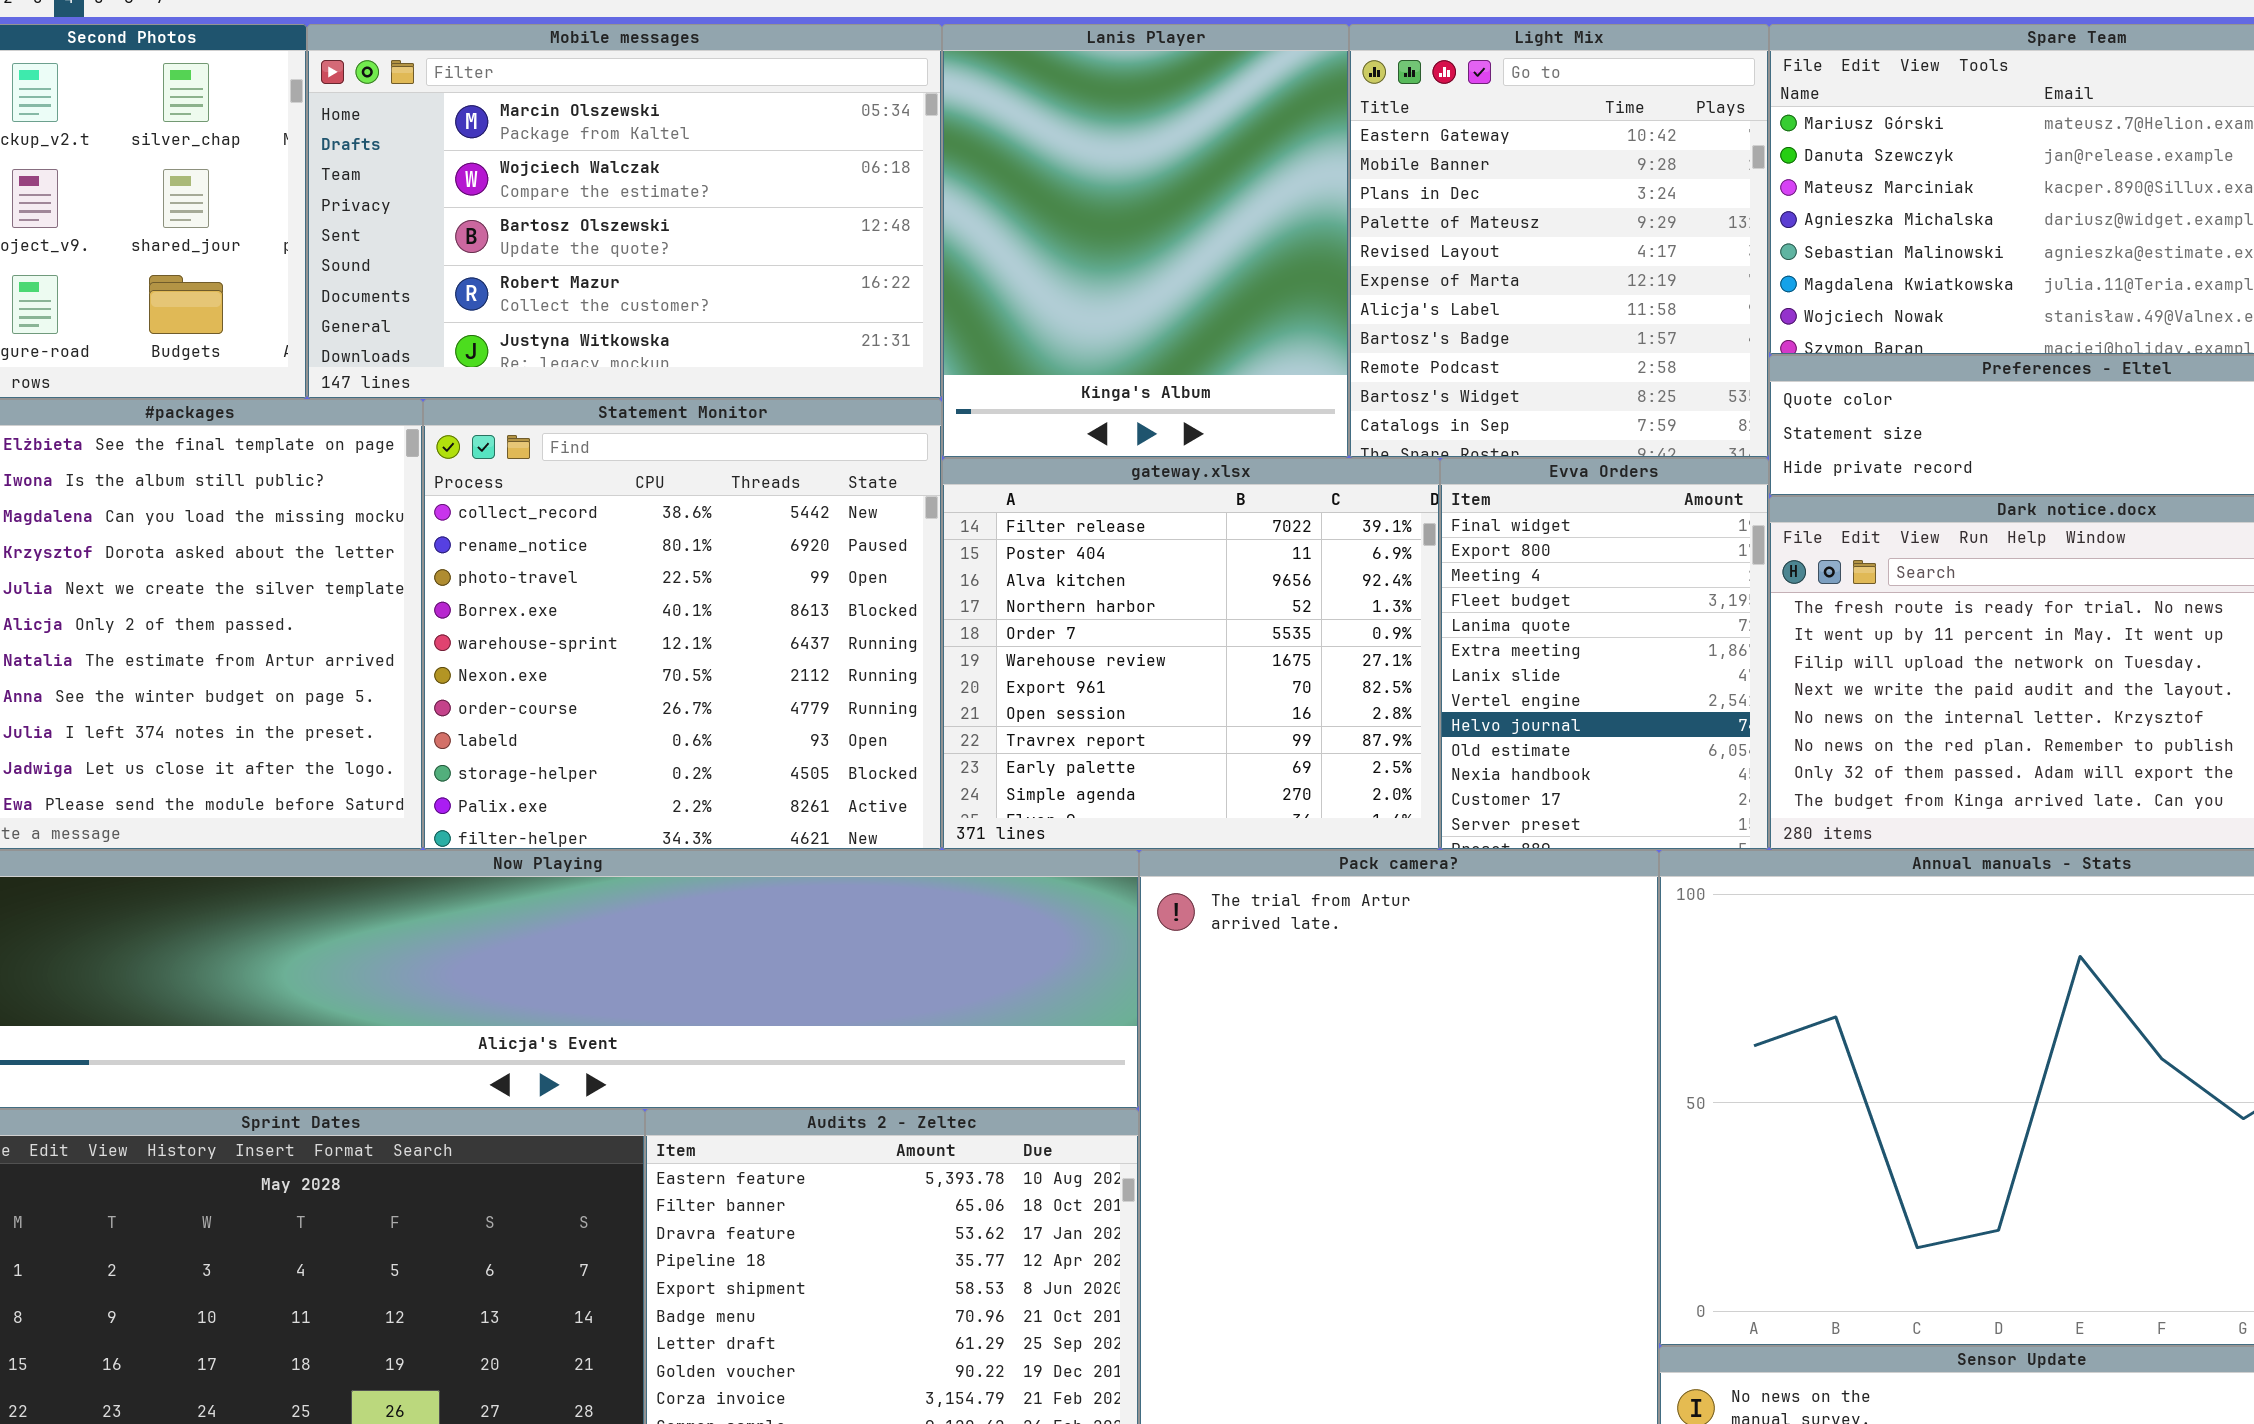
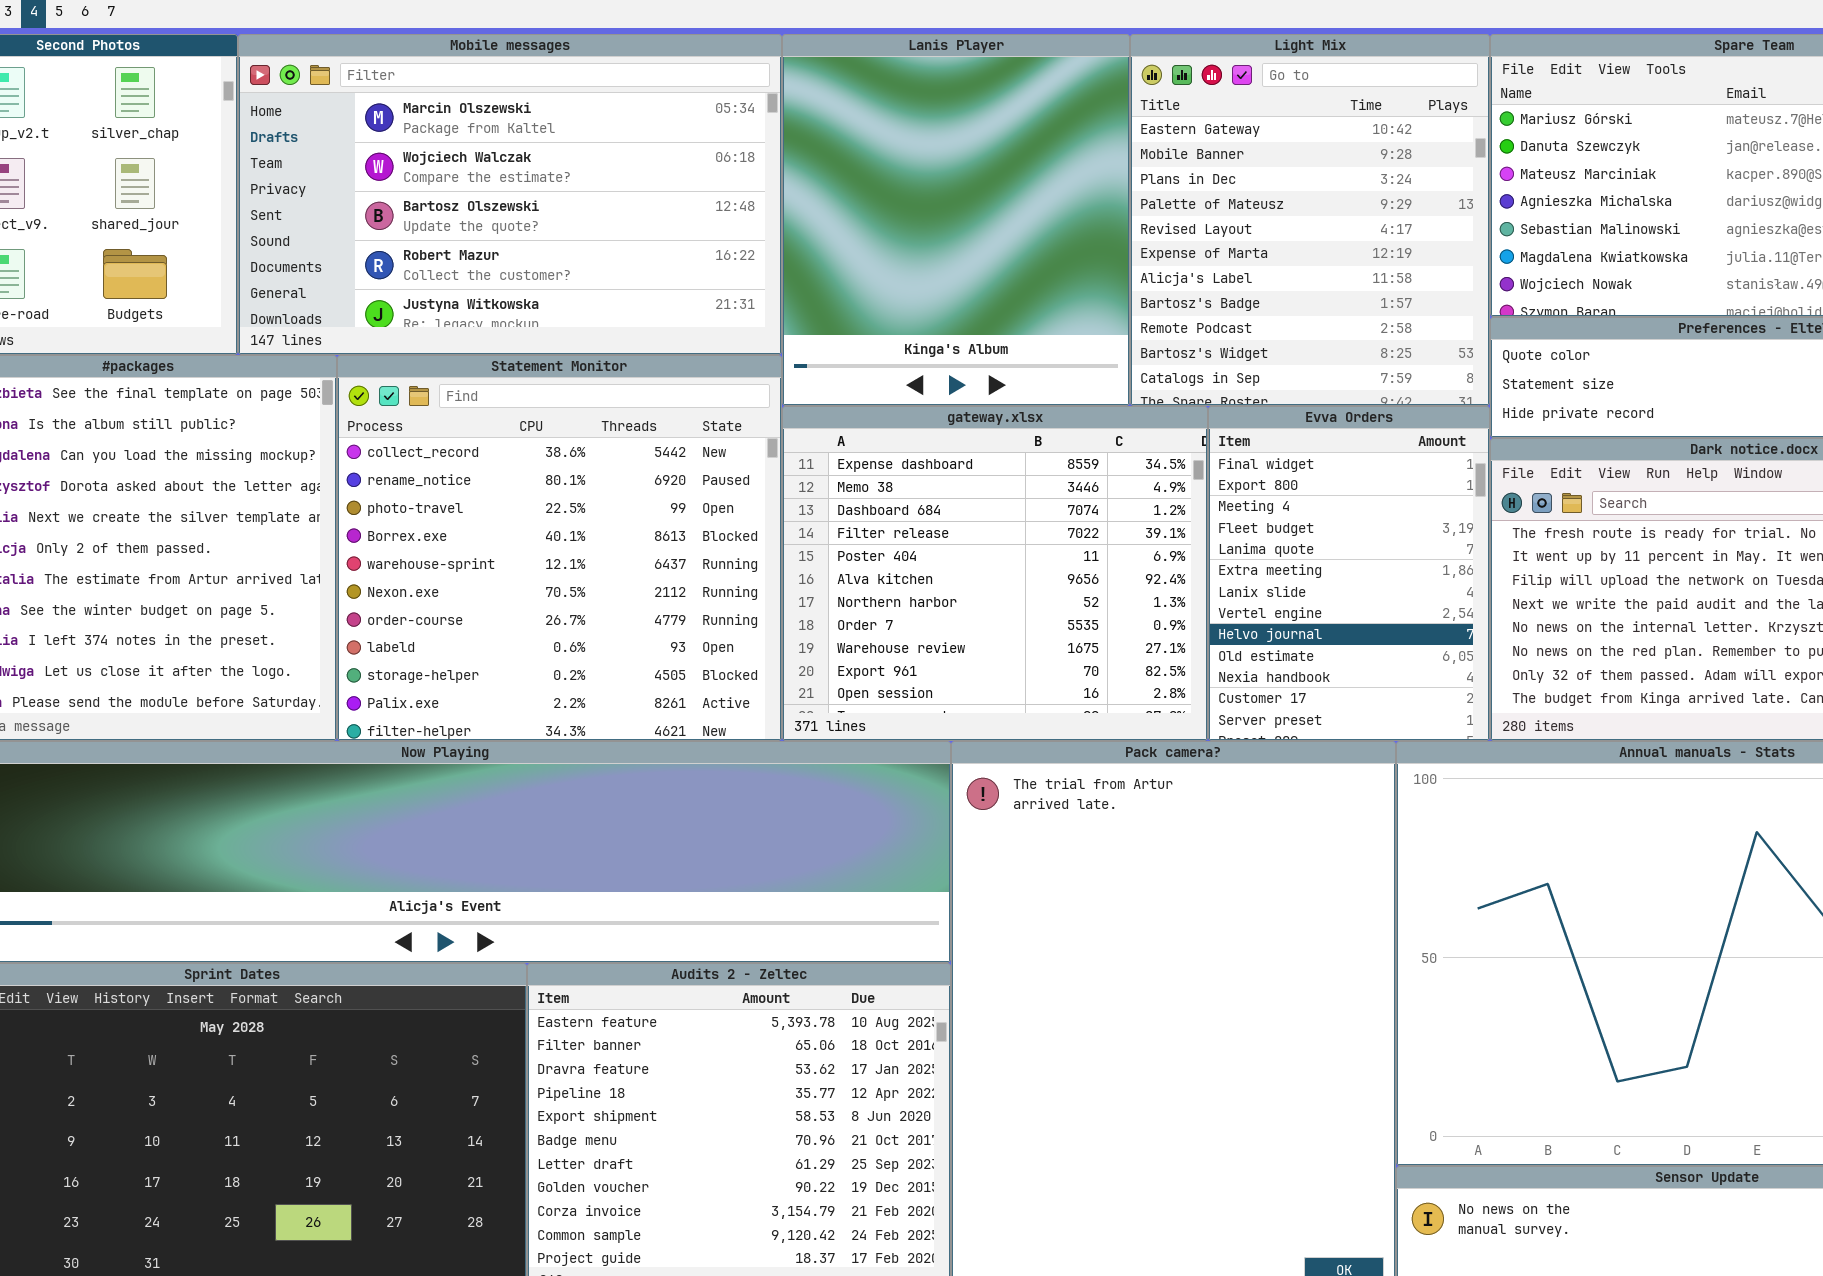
gateway.xlsx: [942,458,1440,850] -> [782,406,1208,741], scrolled up 3 rows

